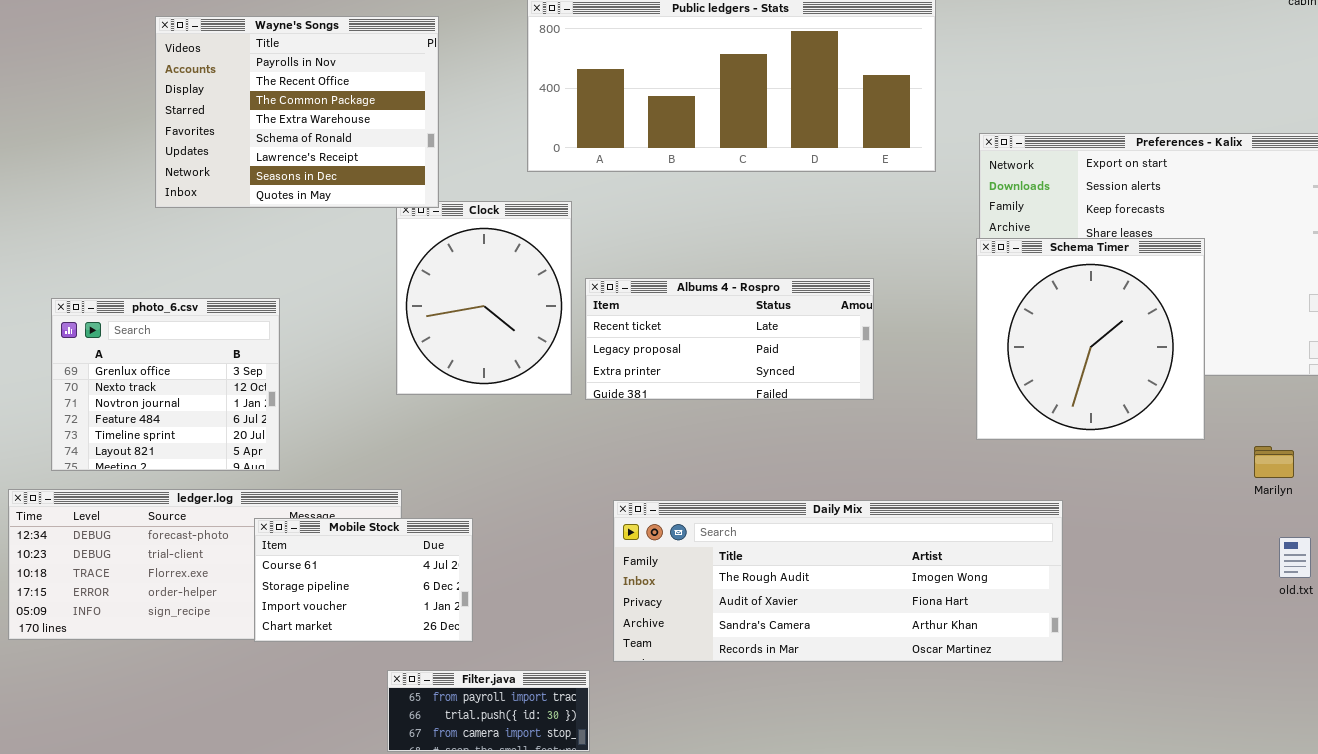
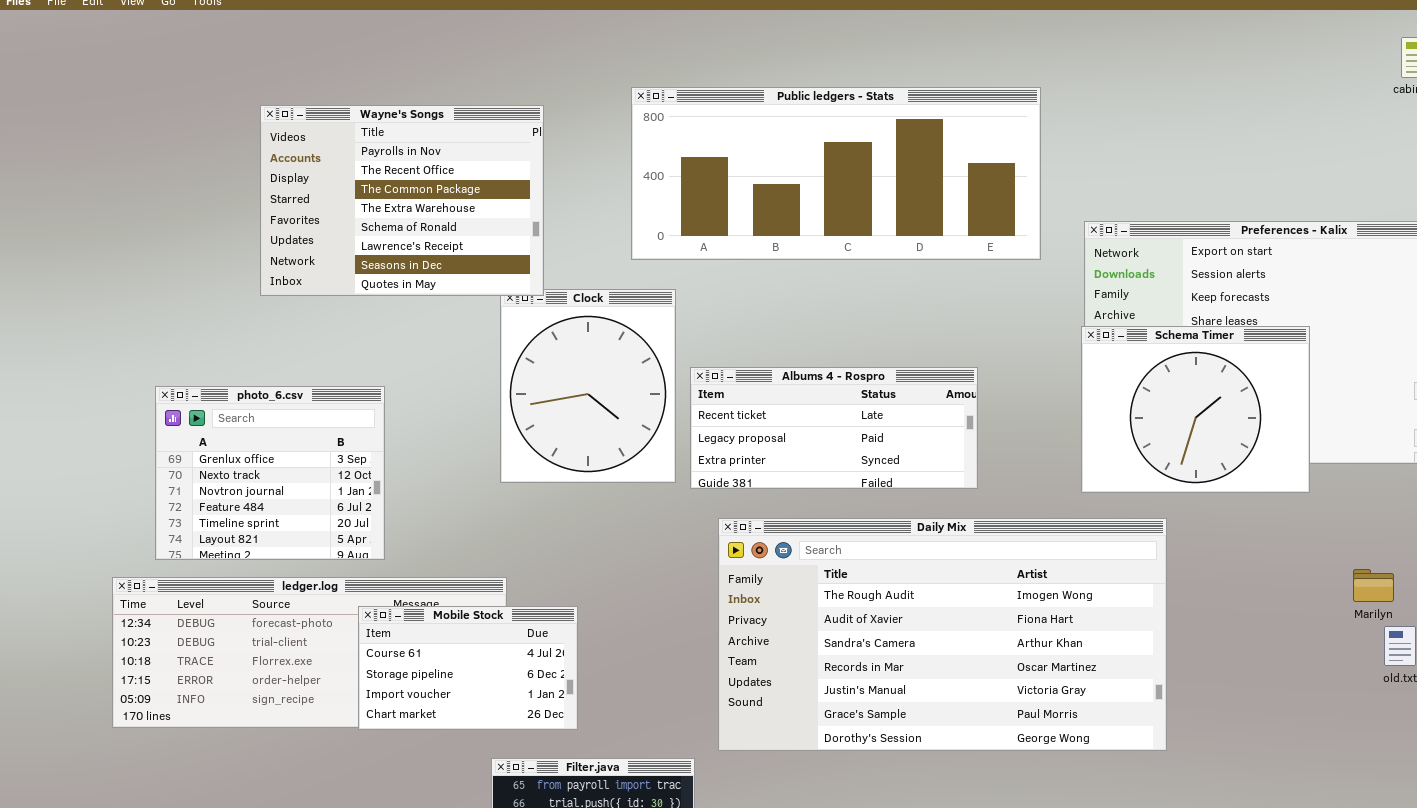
Schema Timer: [976,238,1205,440] -> [1081,326,1310,493], resized
Marilyn: [1254,446,1294,478] -> [1353,569,1394,602], moved
Daily Mix: [613,500,1063,662] -> [718,518,1167,751], resized

